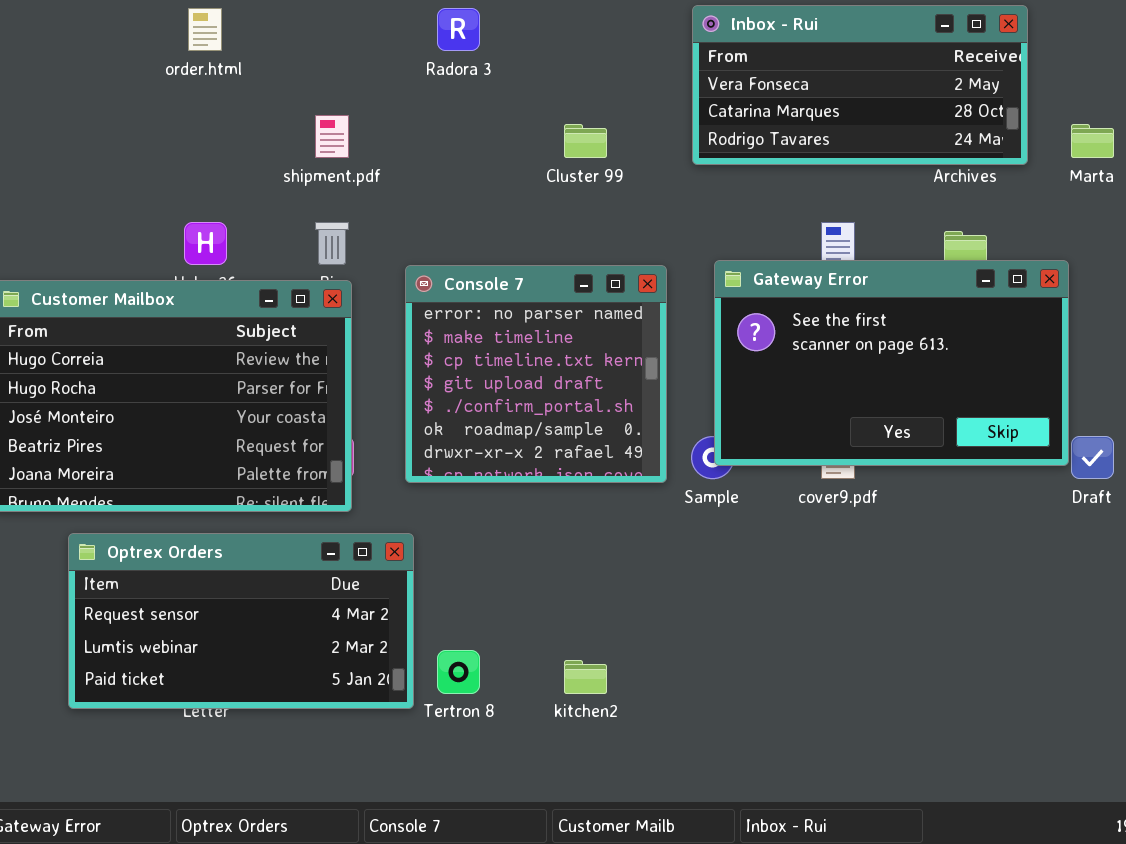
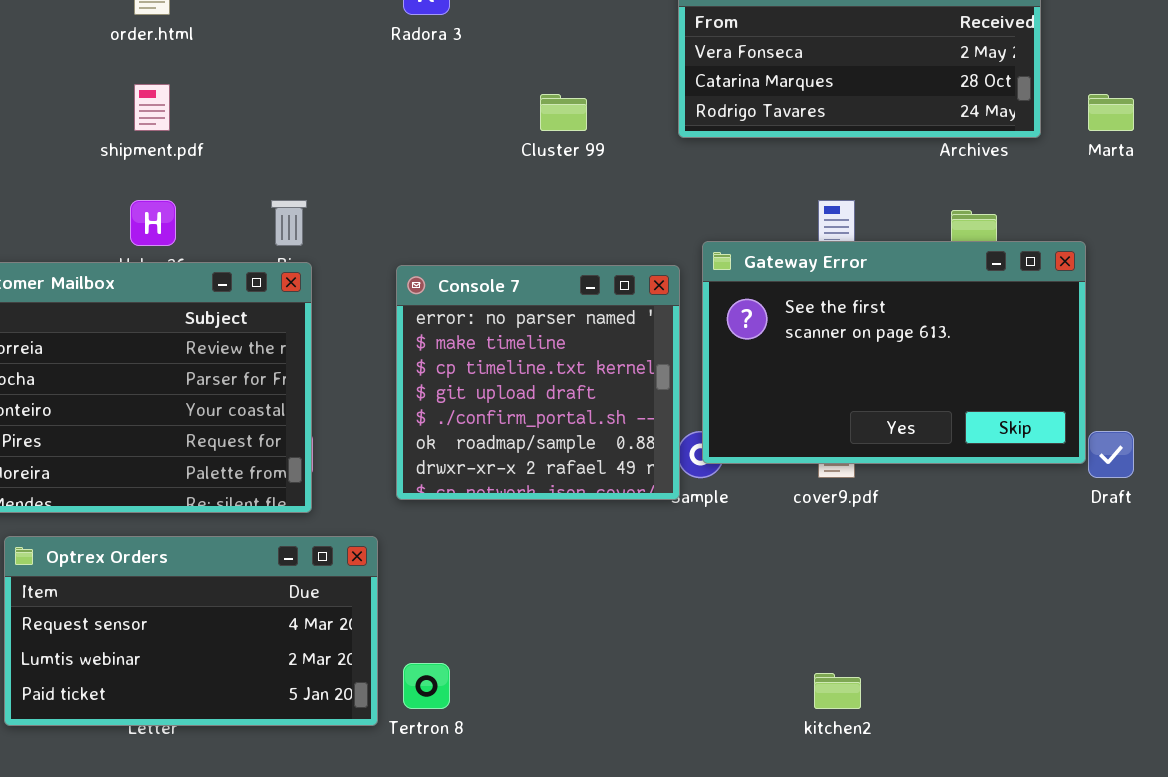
shipment.pdf: [315,115,349,158] -> [134,84,170,131], moved
Console 7: [405,265,667,483] -> [396,265,680,500], moved
kitchen2: [564,660,607,694] -> [814,673,861,709], moved

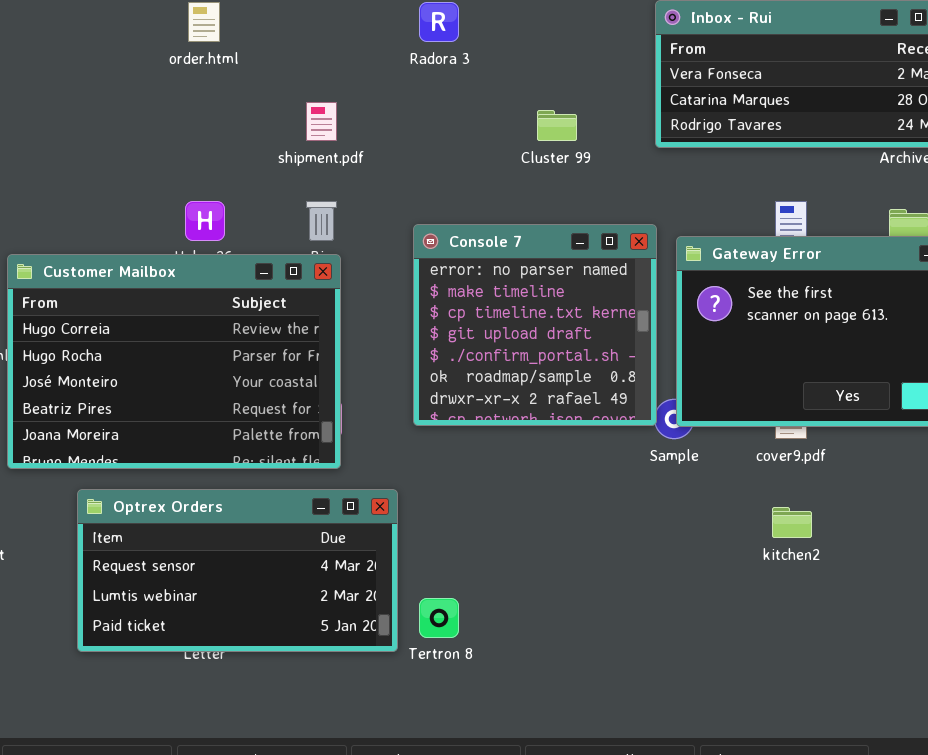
shipment.pdf: [134,84,170,131] -> [306,102,337,141], moved
Console 7: [396,265,680,500] -> [413,224,657,426], moved
kitchen2: [814,673,861,709] -> [772,507,812,538], moved

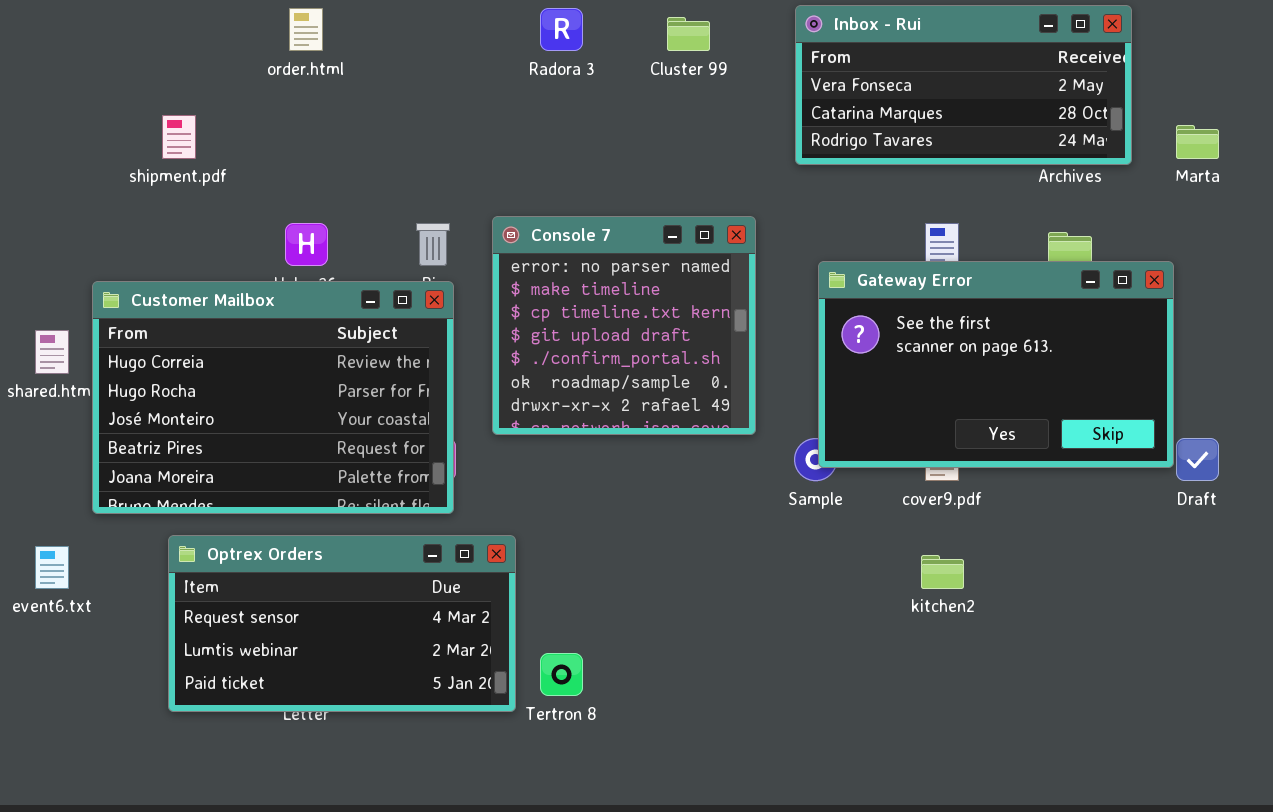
shipment.pdf: [306,102,337,141] -> [162,115,196,159], moved
Cluster 99: [537,110,577,141] -> [667,17,710,51], moved
Console 7: [413,224,657,426] -> [492,216,756,435], moved

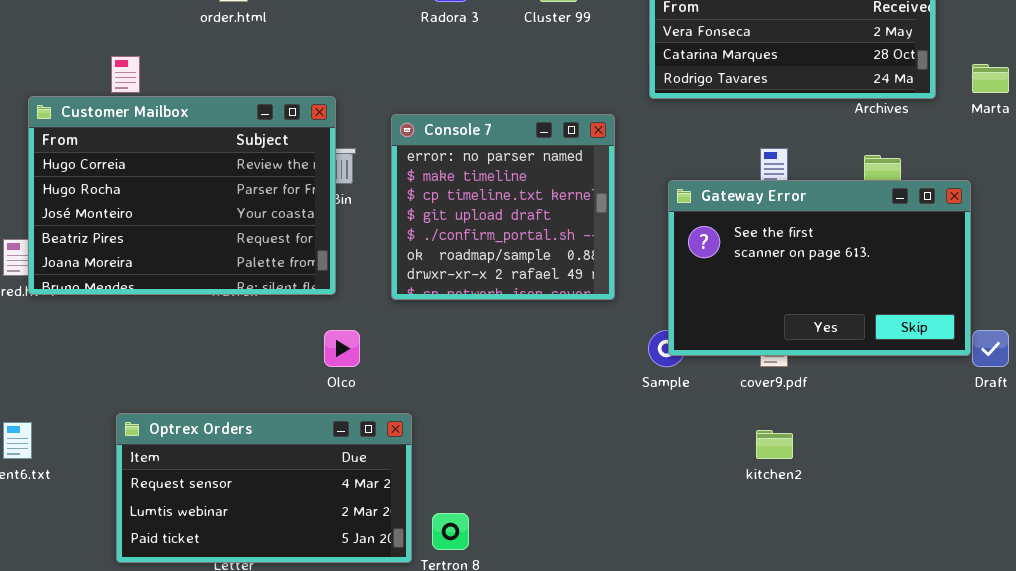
Console 7: [492,216,756,435] -> [391,114,615,300], moved
Customer Mailbox: [92,281,454,514] -> [28,96,336,295], moved

